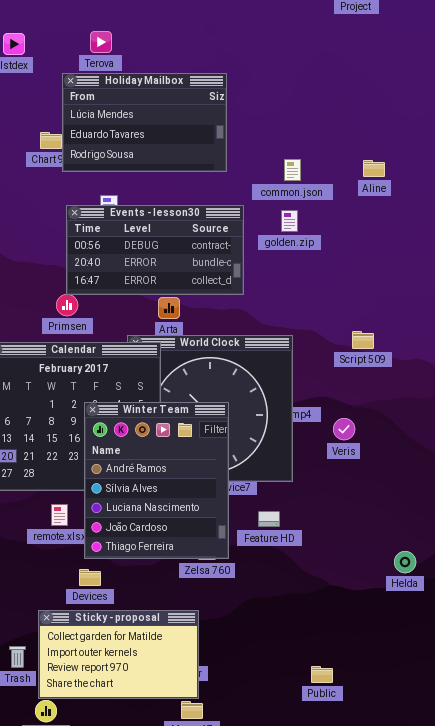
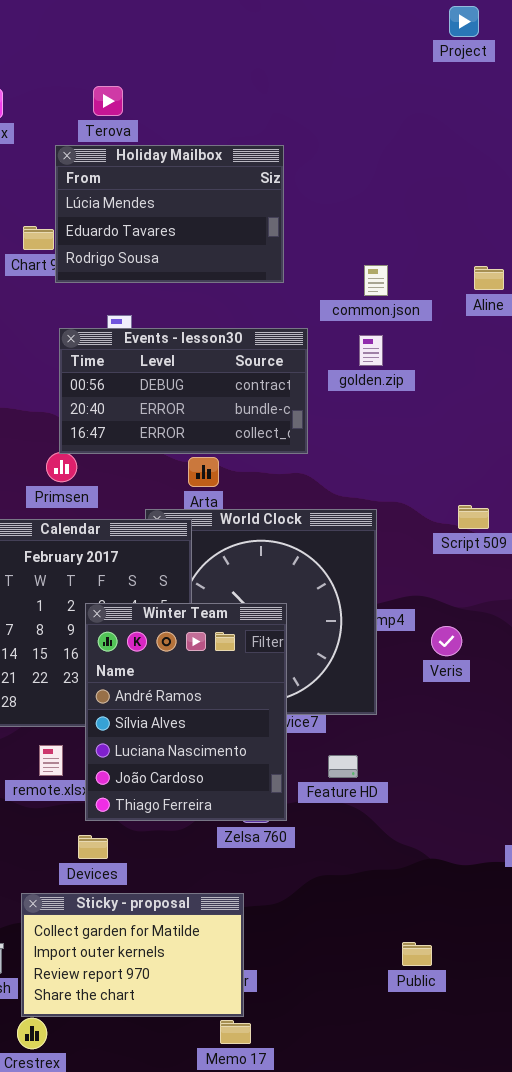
Public: [311,666,333,683] -> [402,942,432,966], moved

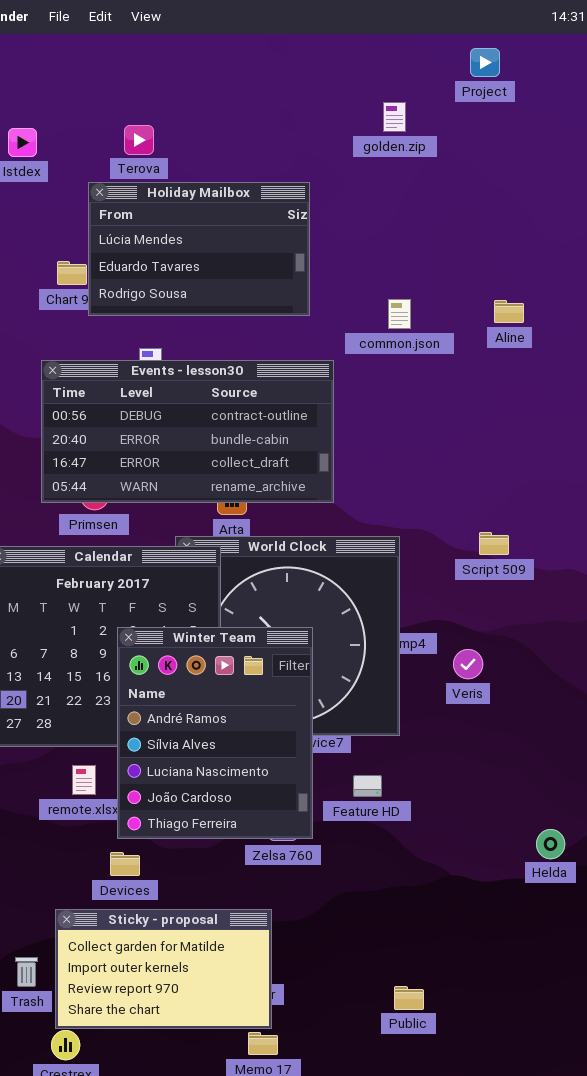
Events - lesson30: [59,328,308,454] -> [41,360,334,503], resized
golden.zip: [359,335,383,366] -> [383,102,406,132], moved
Public: [402,942,432,966] -> [394,986,424,1010], moved

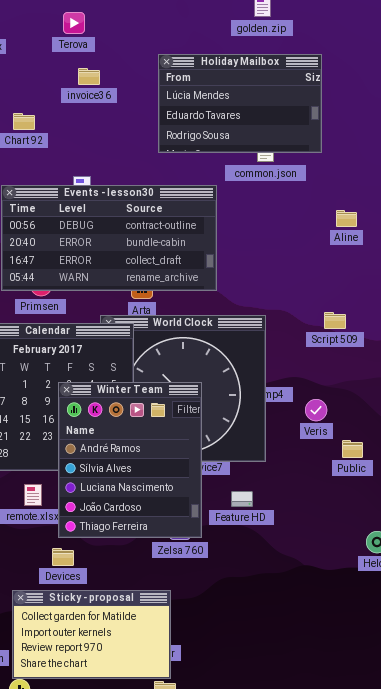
Holiday Mailbox: [88,182,310,316] -> [158,54,322,153], moved
Aline: [494,300,524,323] -> [336,210,357,227], moved
Public: [394,986,424,1010] -> [342,440,363,458], moved

